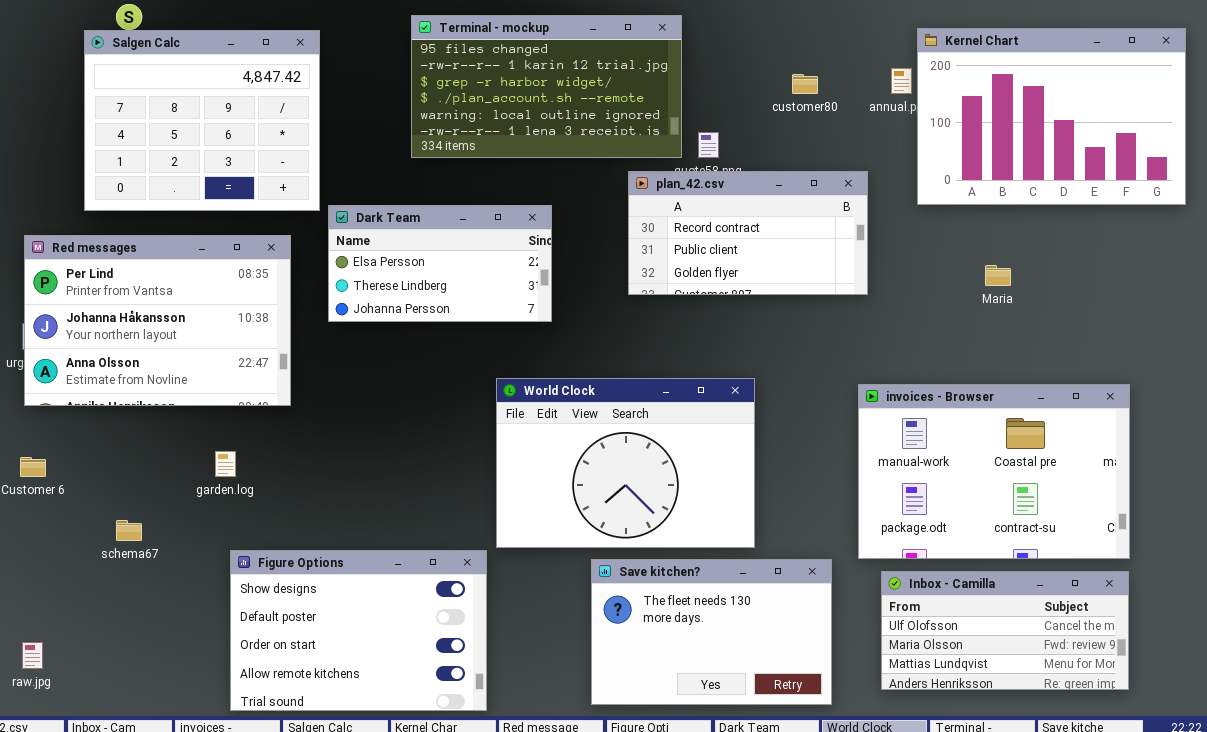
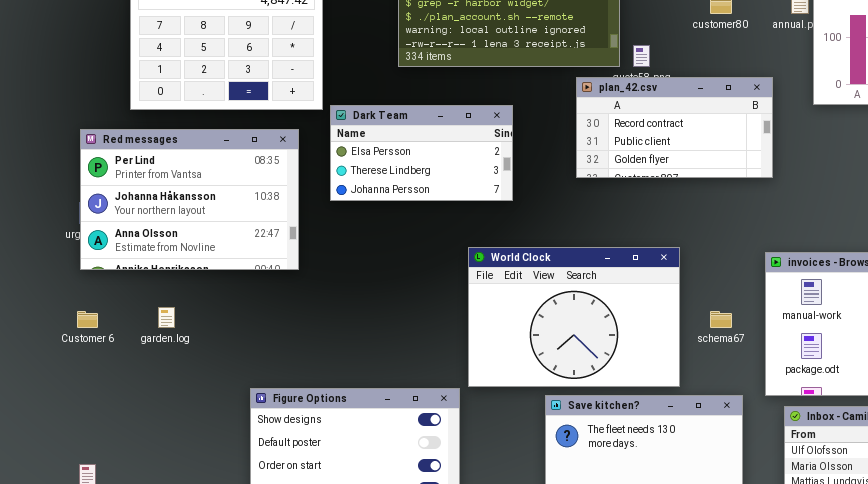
garden.log: [215,451,236,477] -> [158,307,175,328], moved
schema67: [116,520,142,541] -> [710,311,732,328], moved

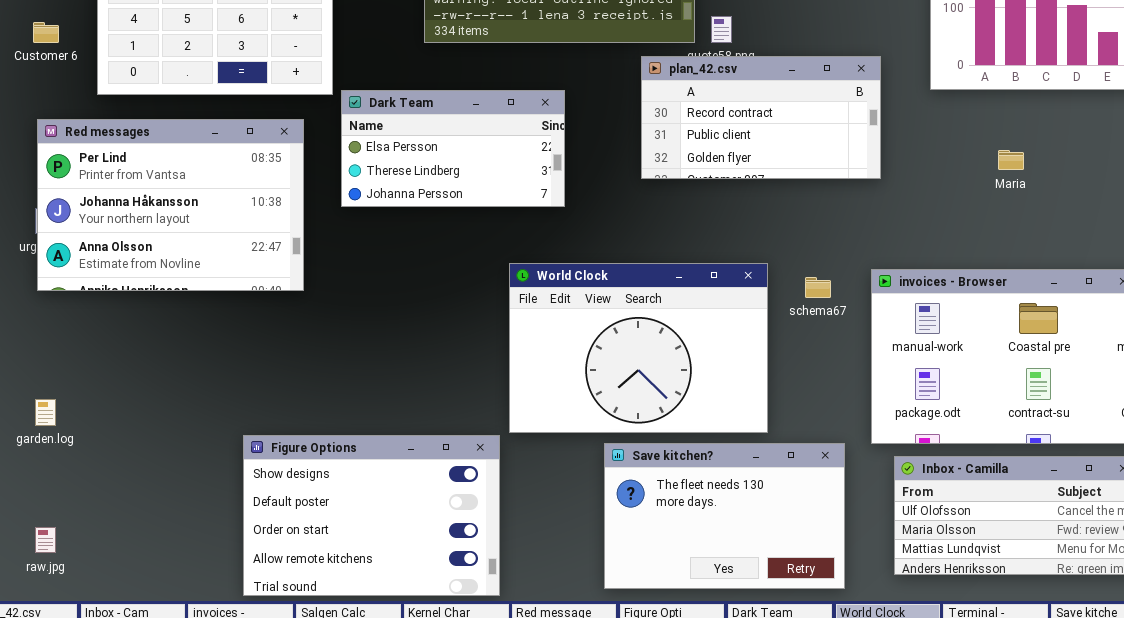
garden.log: [158,307,175,328] -> [35,399,56,426], moved
Customer 6: [77,311,98,328] -> [33,22,59,43], moved
schema67: [710,311,732,328] -> [805,277,831,298], moved

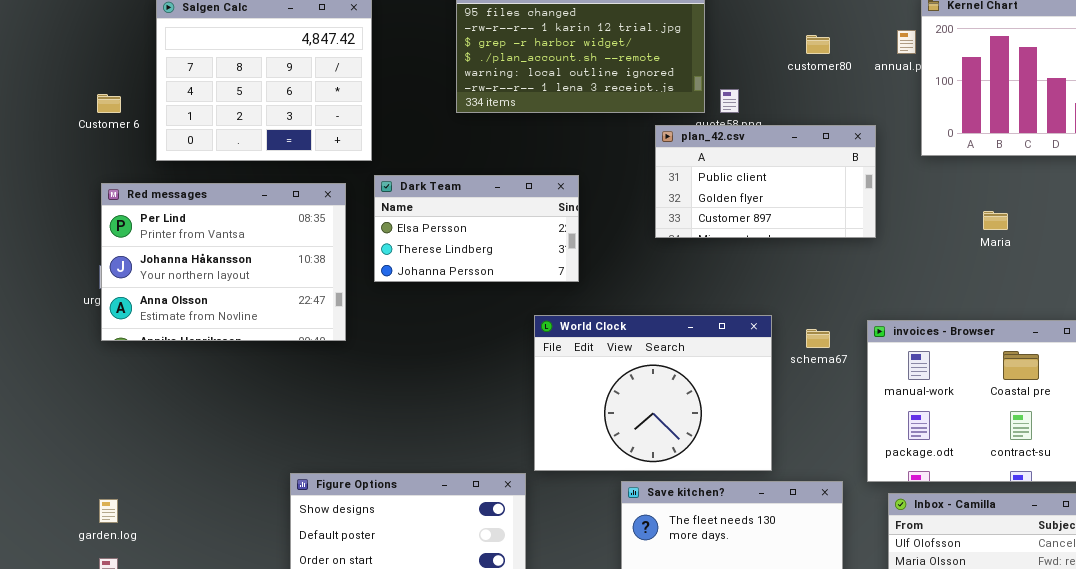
plan_42.csv: [641,56,881,179] -> [655,125,876,238], scrolled down 1 row
Dark Team: [341,90,565,207] -> [374,175,579,282], moved
garden.log: [35,399,56,426] -> [99,499,118,523], moved

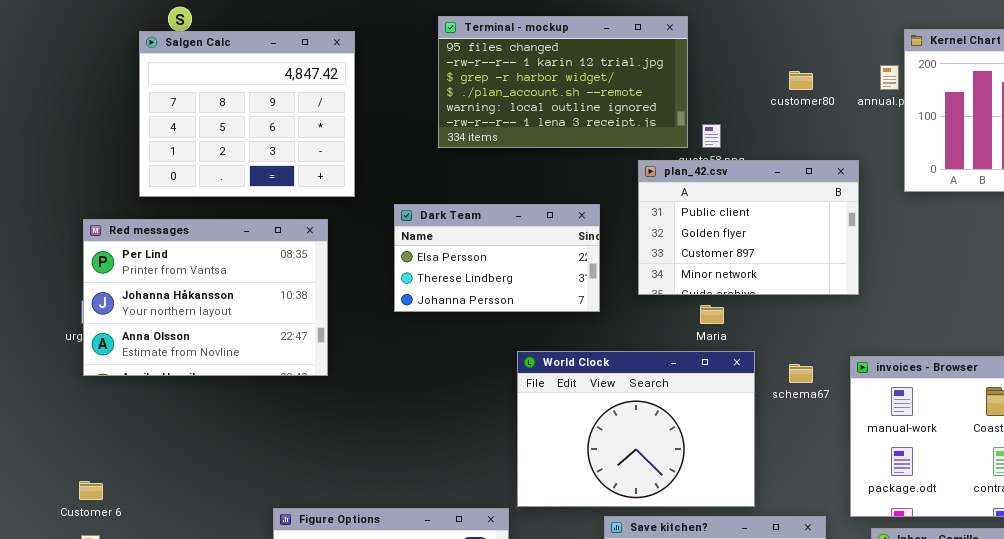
Customer 6: [97,94,121,113] -> [79,481,103,500], moved
plan_42.csv: [655,125,876,238] -> [638,160,859,295], resized
Dark Team: [374,175,579,282] -> [394,204,600,312], moved
Maria: [983,211,1008,230] -> [700,305,724,324], moved

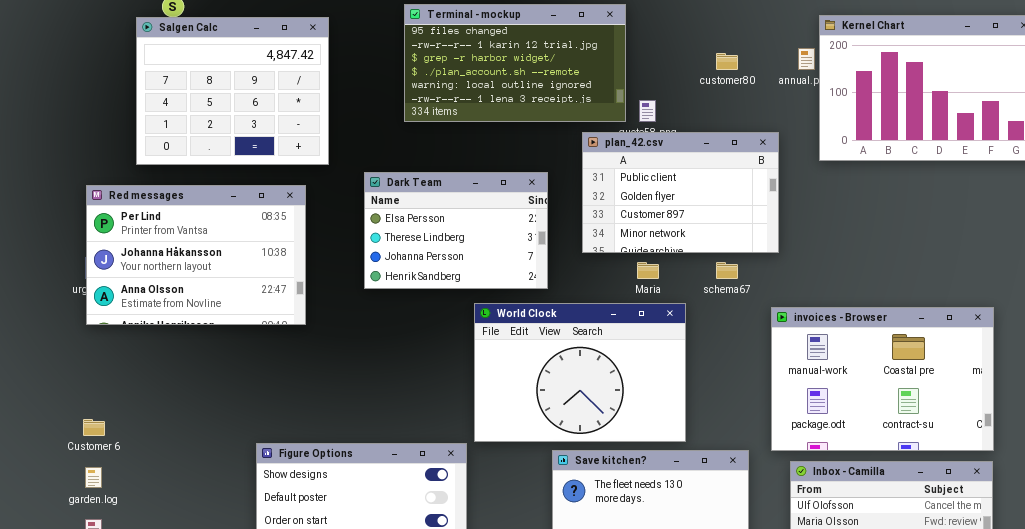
Dark Team: [394,204,600,312] -> [364,172,548,289], resized
schema67: [789,364,813,383] -> [716,262,738,279], moved

